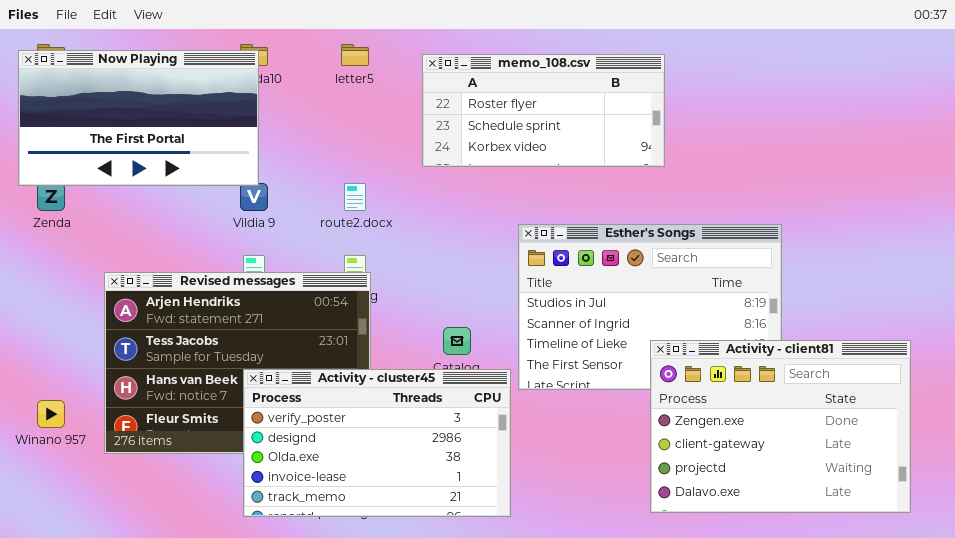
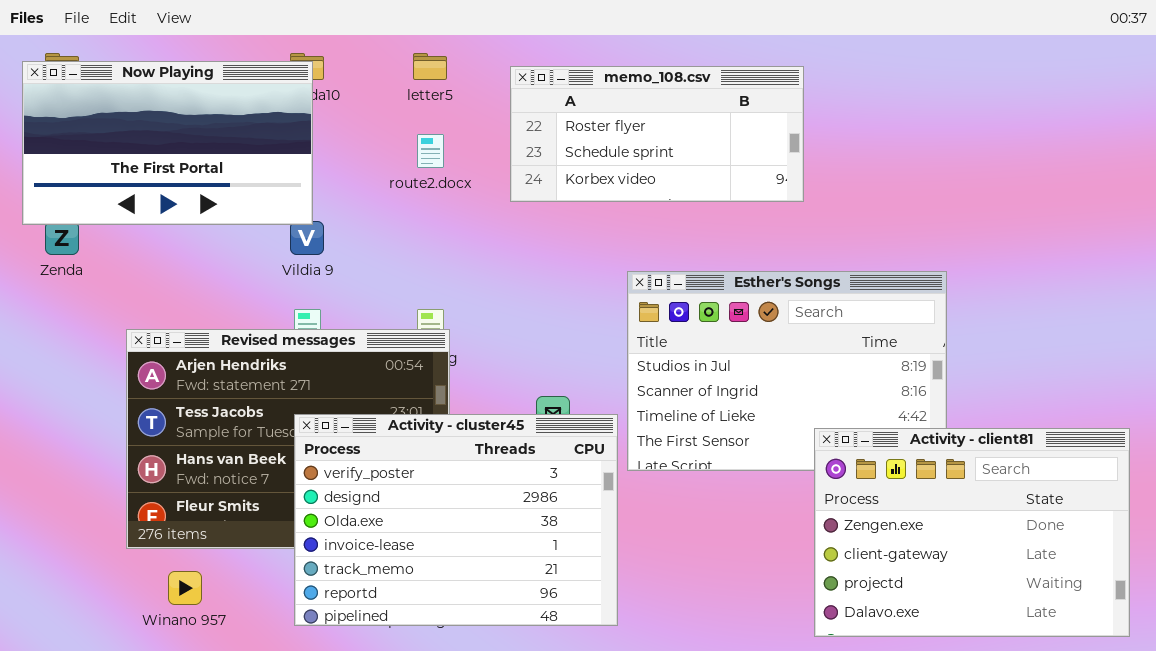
route2.docx: [344,183,366,211] -> [417,134,444,168], moved
Activity - client81: [650,340,911,513] -> [814,428,1130,637], moved
Activity - cluster45: [243,369,511,517] -> [294,414,618,626], resized
Winano 957: [37,400,65,428] -> [168,571,202,605], moved

